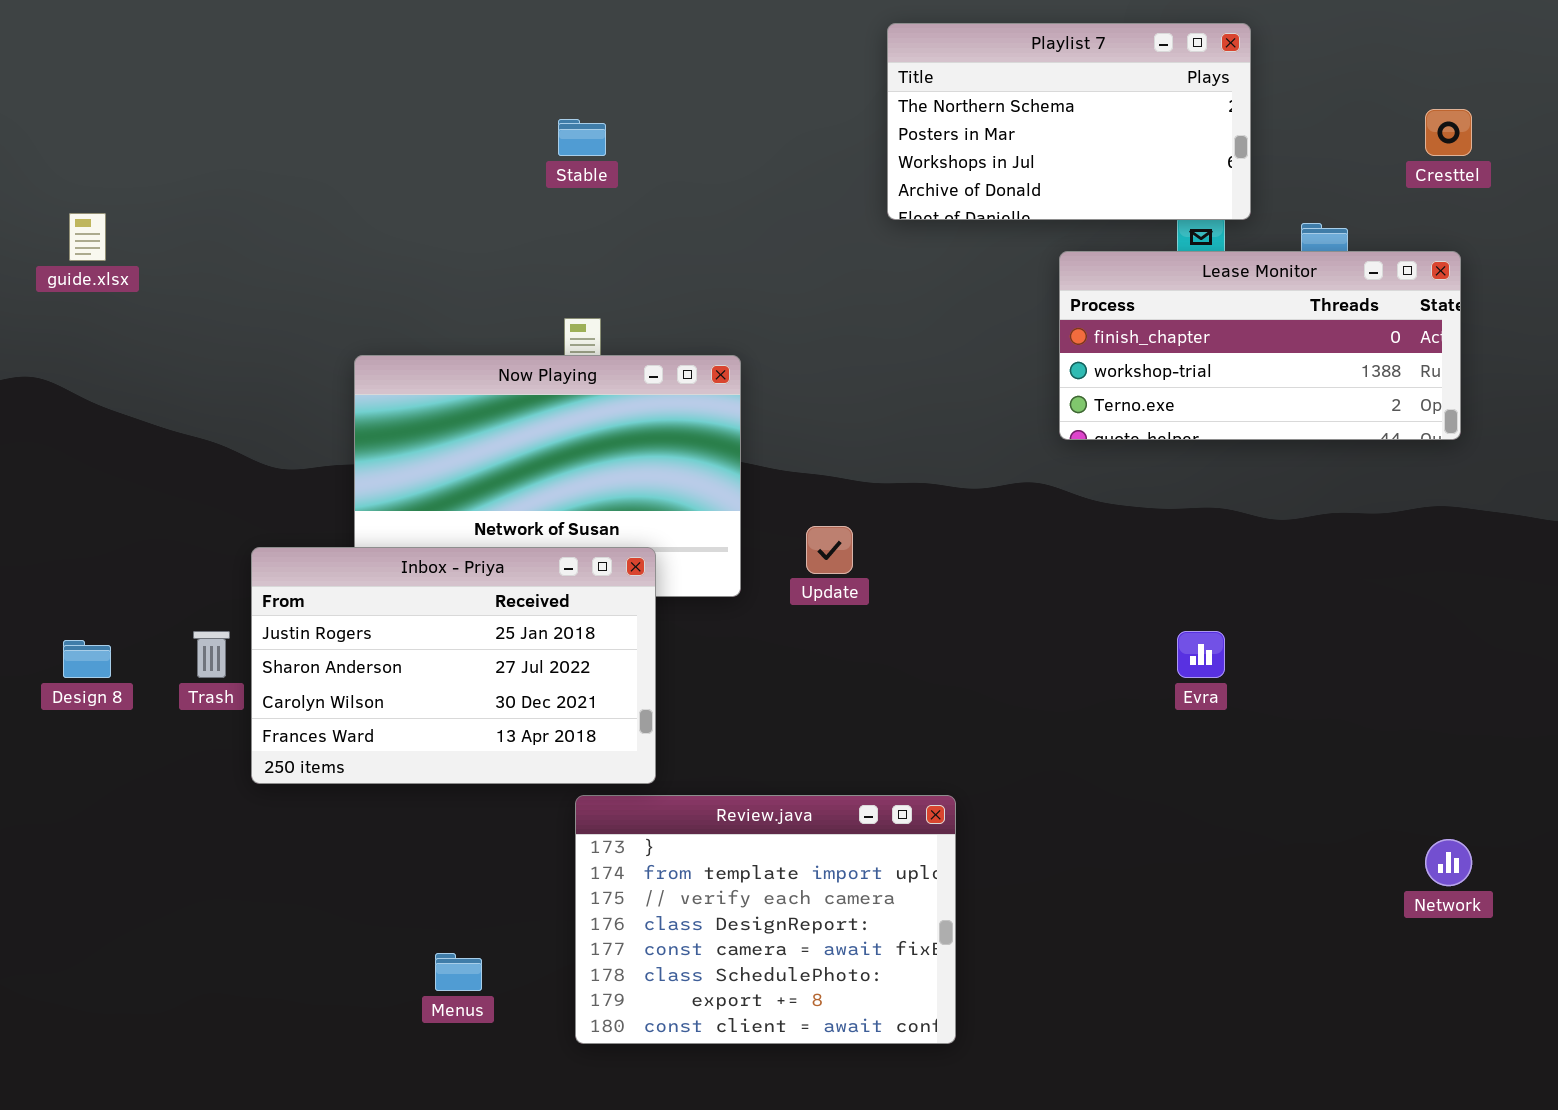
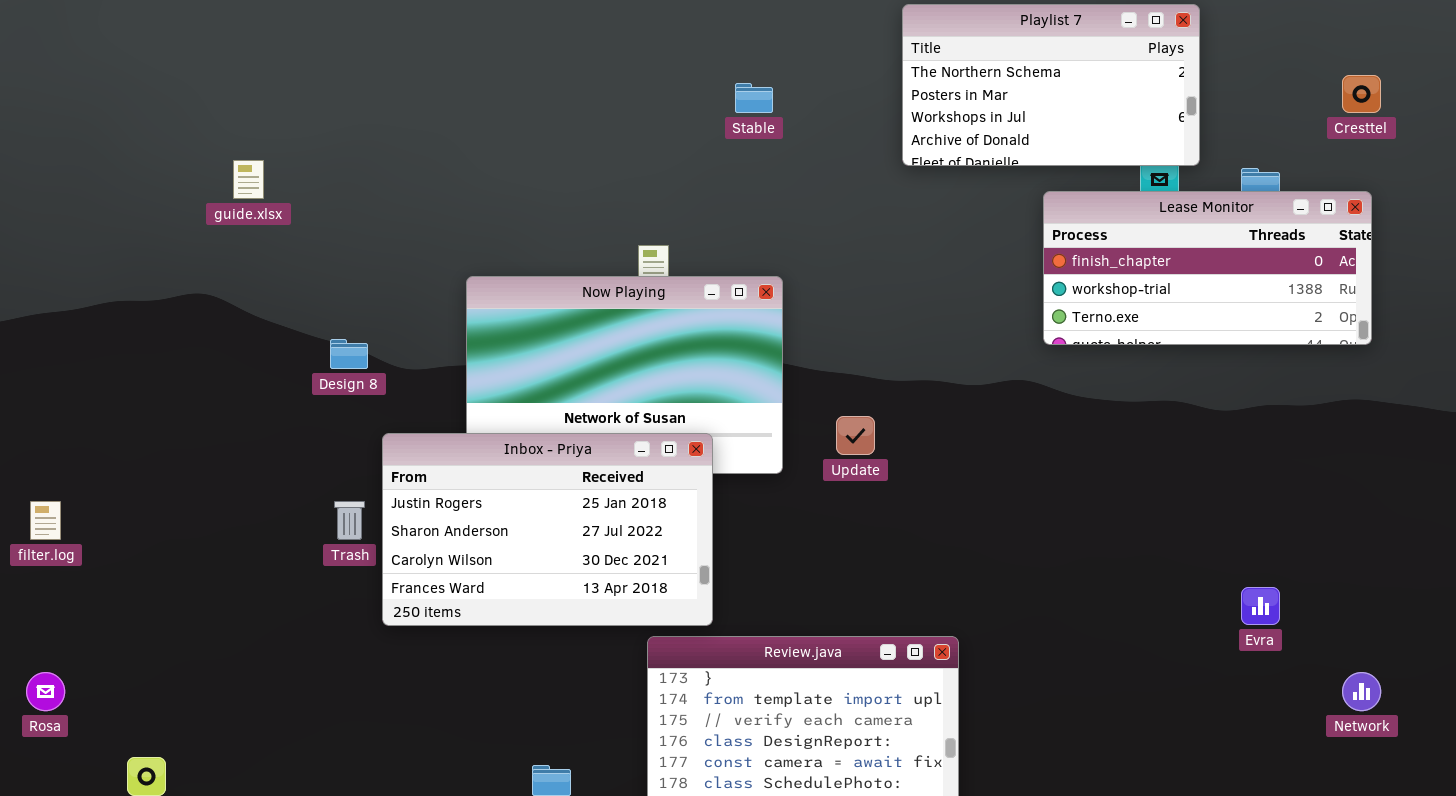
Stable: [558,119,606,156] -> [735,83,773,113], moved
Evra: [1177,631,1225,678] -> [1241,587,1280,625], moved
Design 8: [63,640,111,678] -> [330,339,368,369], moved

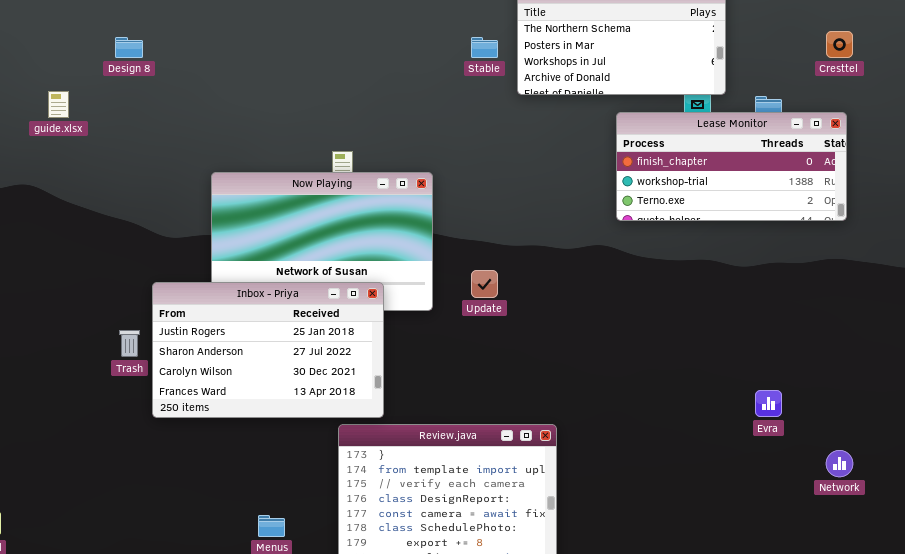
Stable: [735,83,773,113] -> [471,37,498,58], moved
Design 8: [330,339,368,369] -> [115,37,143,58], moved

